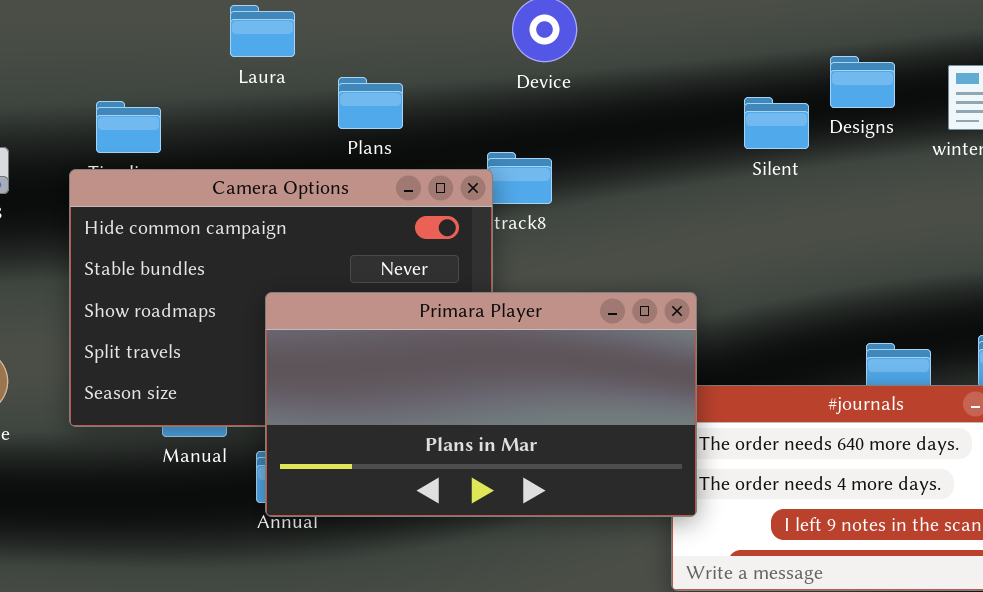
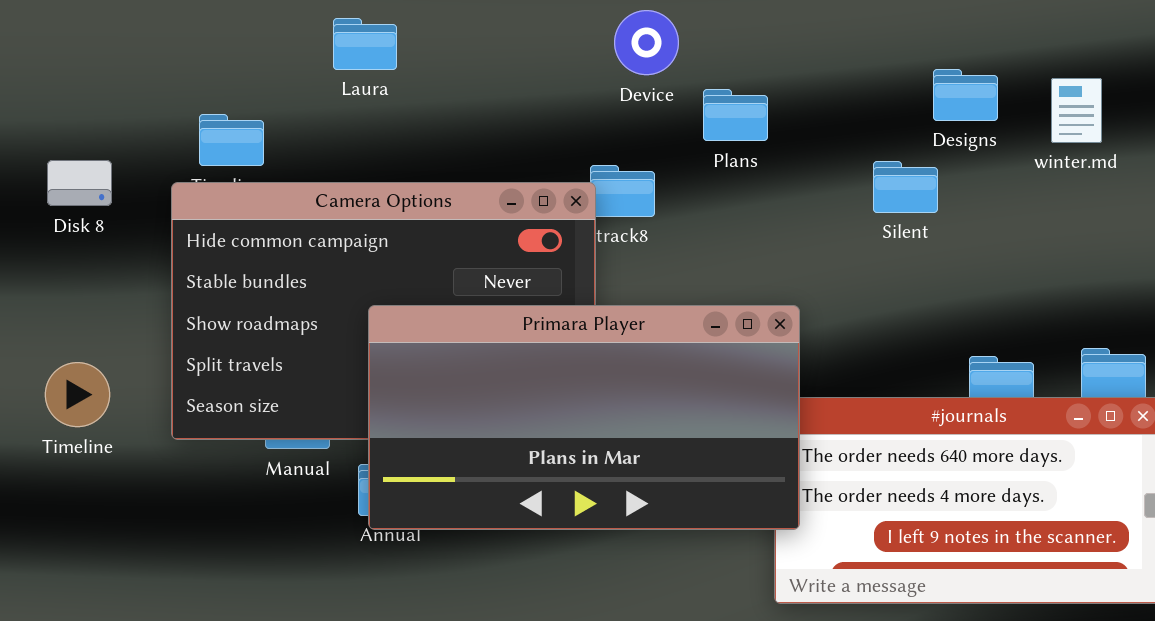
Plans: [338,77,403,129] -> [703,89,768,141], moved
Silent: [744,97,809,149] -> [873,161,938,213], moved

